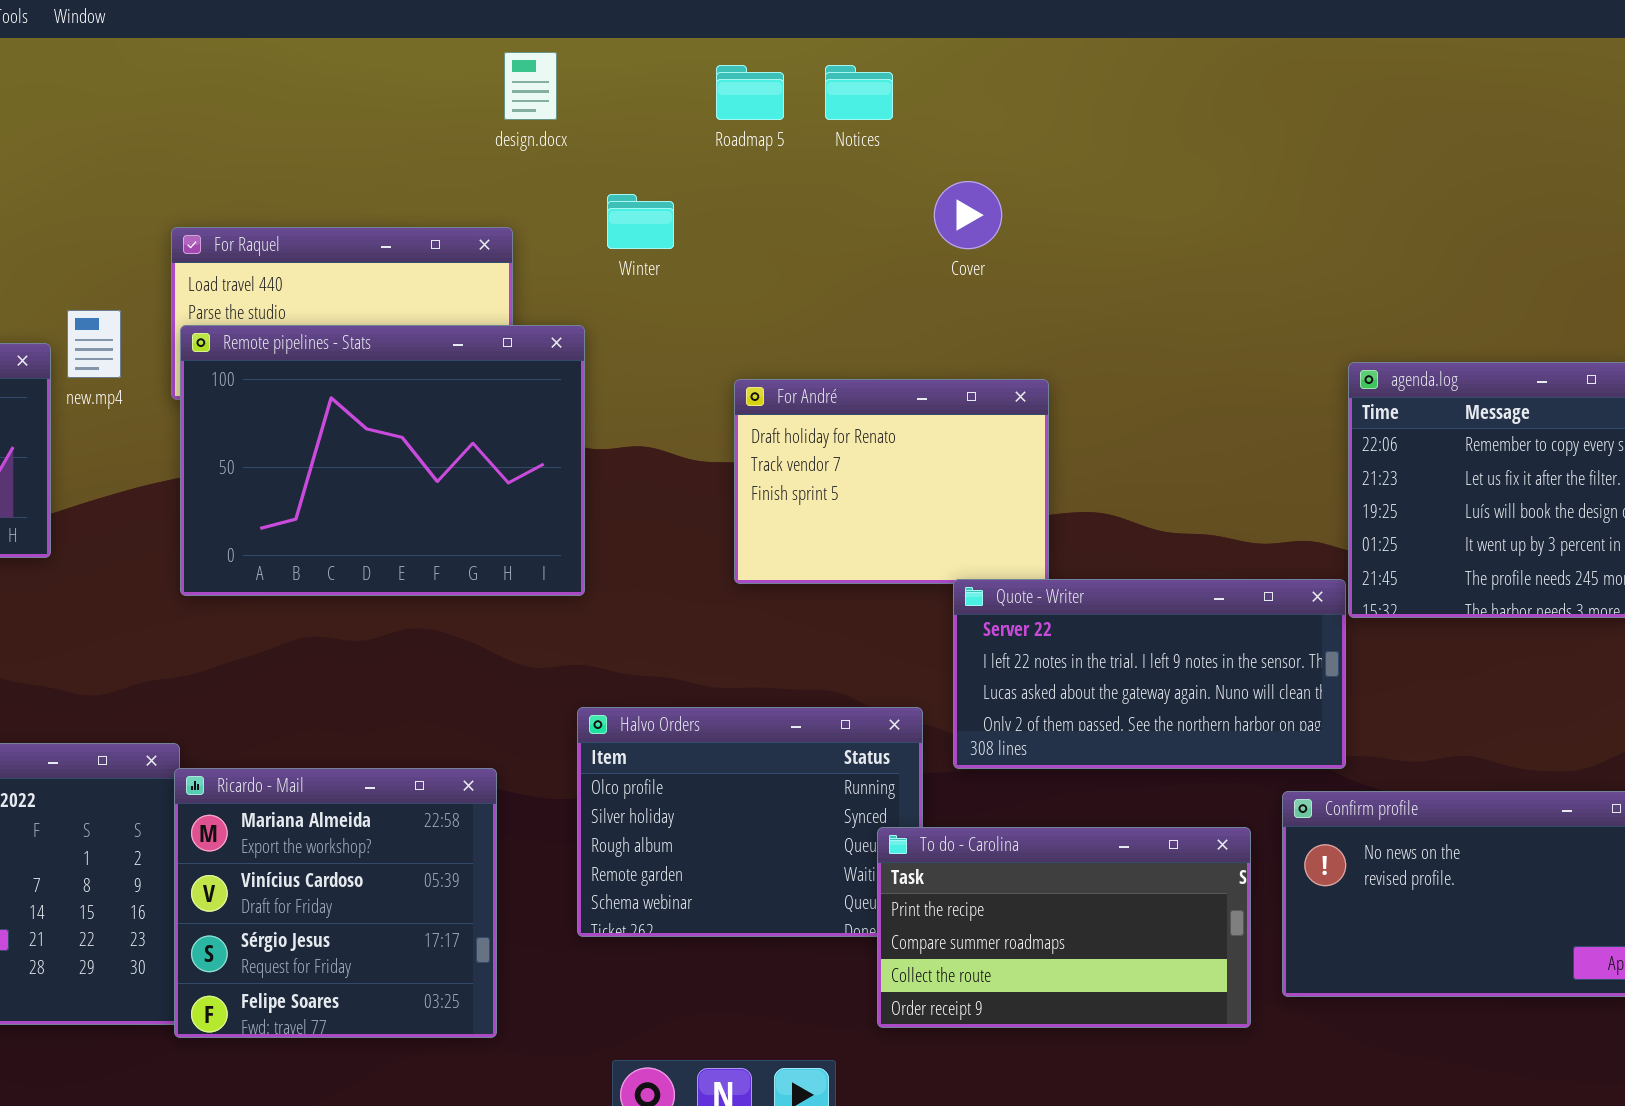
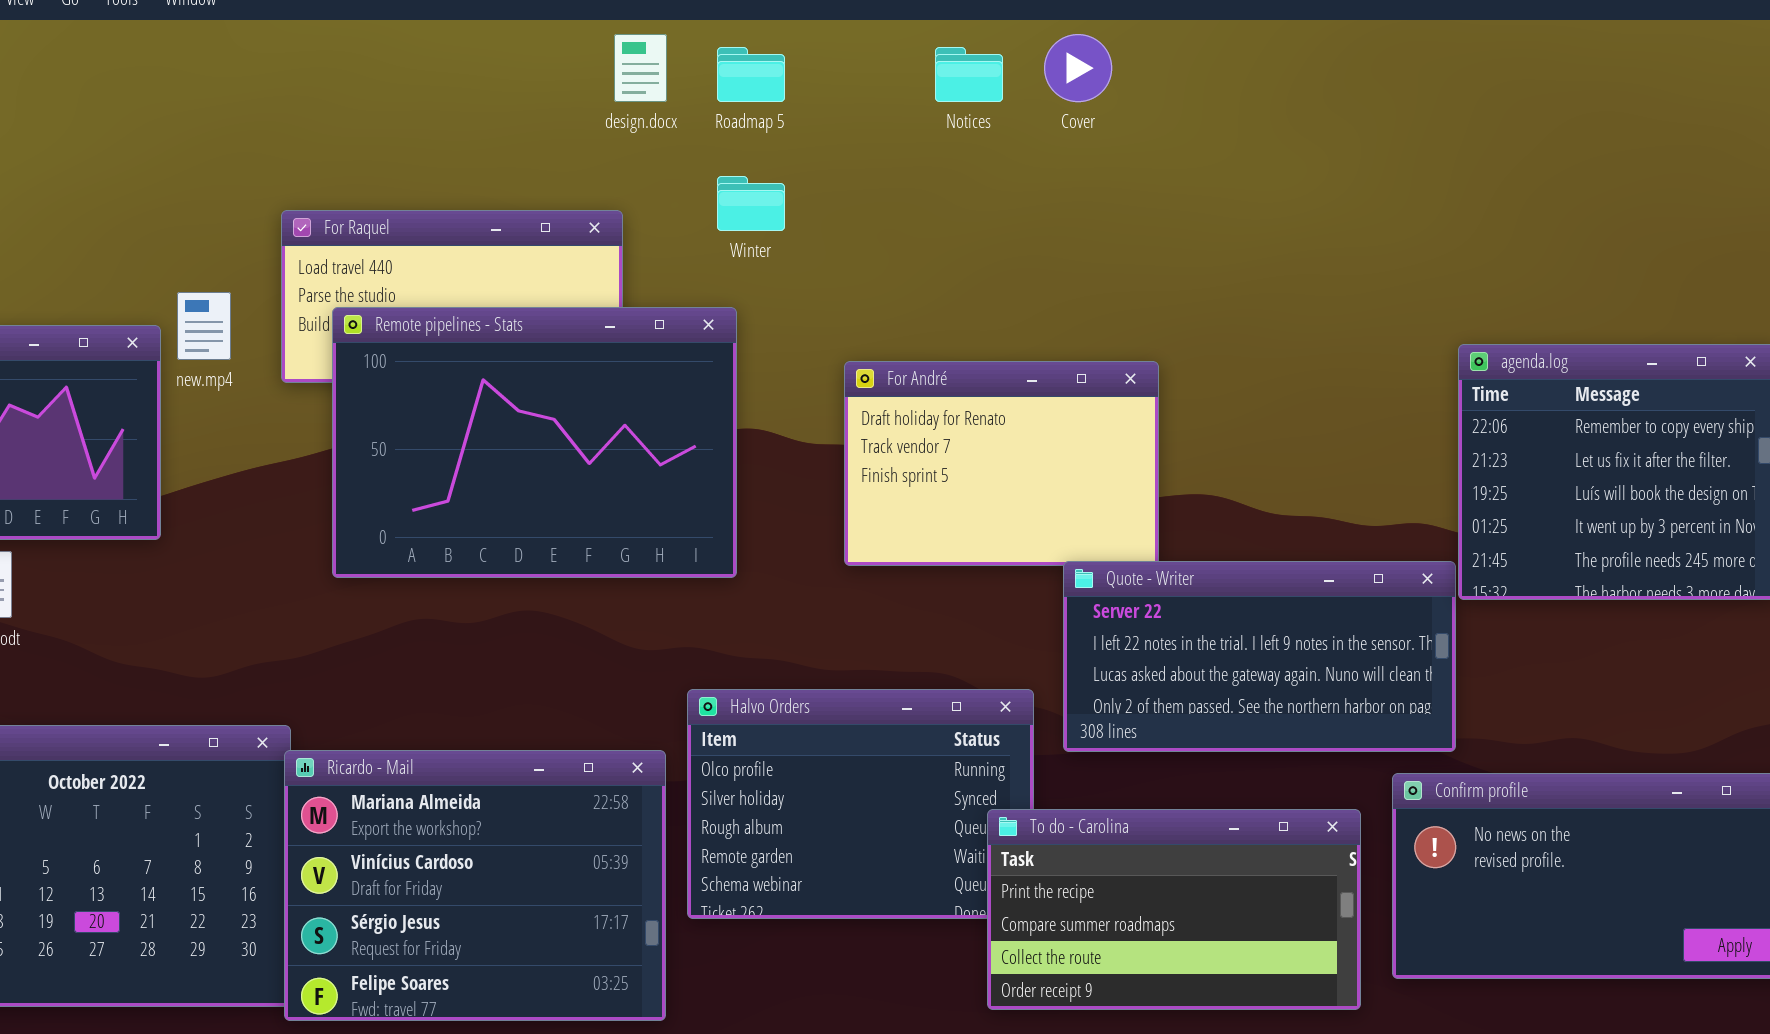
Roadmap 5: [716,65,784,120] -> [717,47,785,102], moved
Cover: [934,181,1002,249] -> [1044,34,1112,102], moved
Remote pipelines - Stats: [180,325,585,596] -> [332,307,737,578], moved
Ricardo - Mail: [174,768,497,1038] -> [284,750,666,1021], resized

